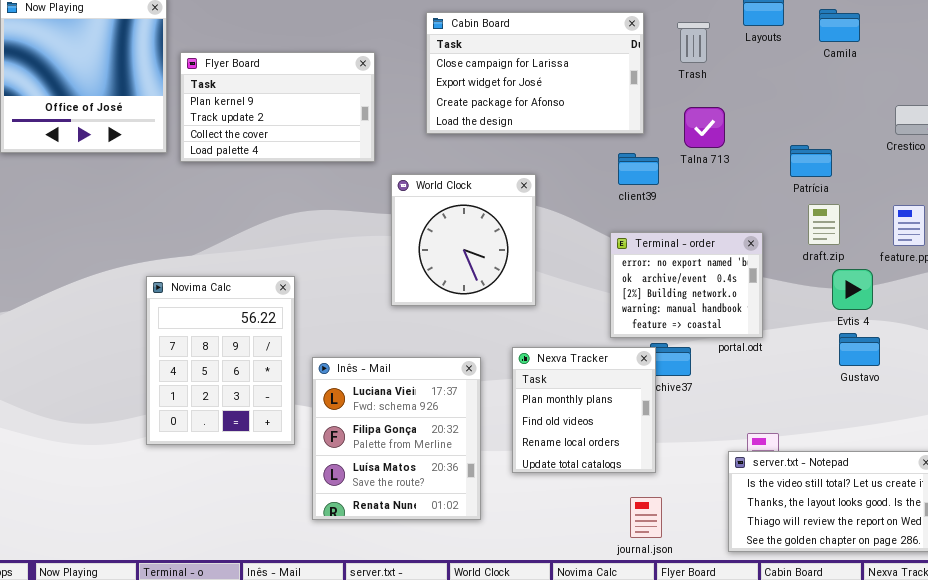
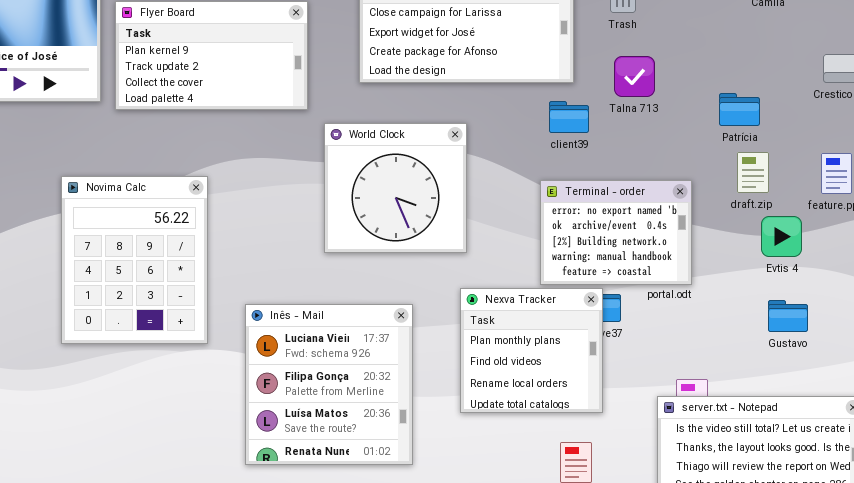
Novima Calc: [146,276,295,445] -> [61,176,208,344], moved
Gustavo: [839,333,880,366] -> [768,300,808,332], moved
Nexva Tracker: [512,347,656,473] -> [460,288,603,413], moved

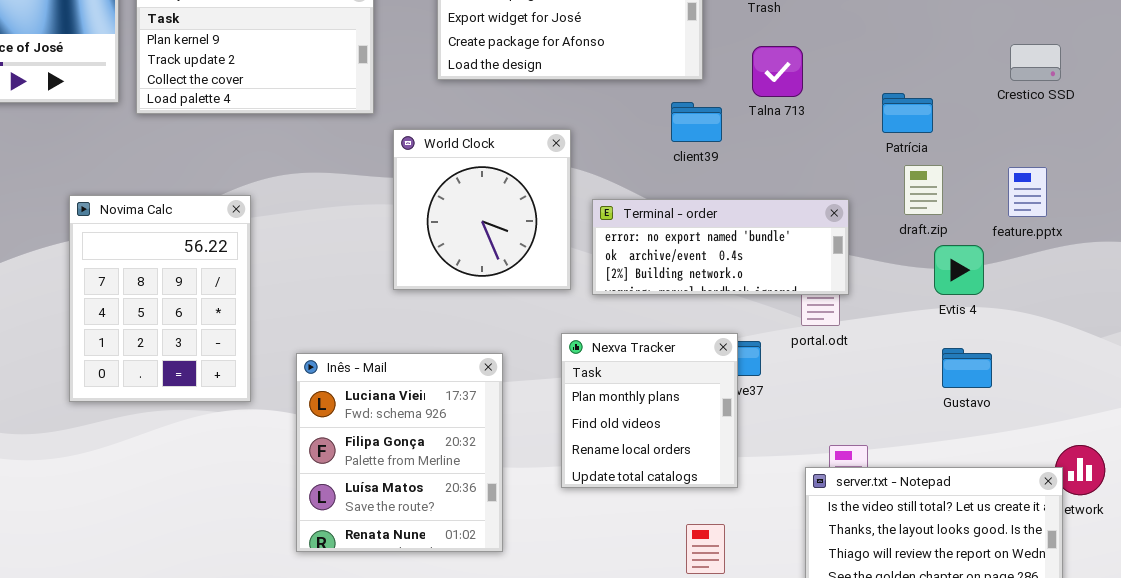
Terminal - order: [540,180,692,285] -> [592,199,849,295], resized

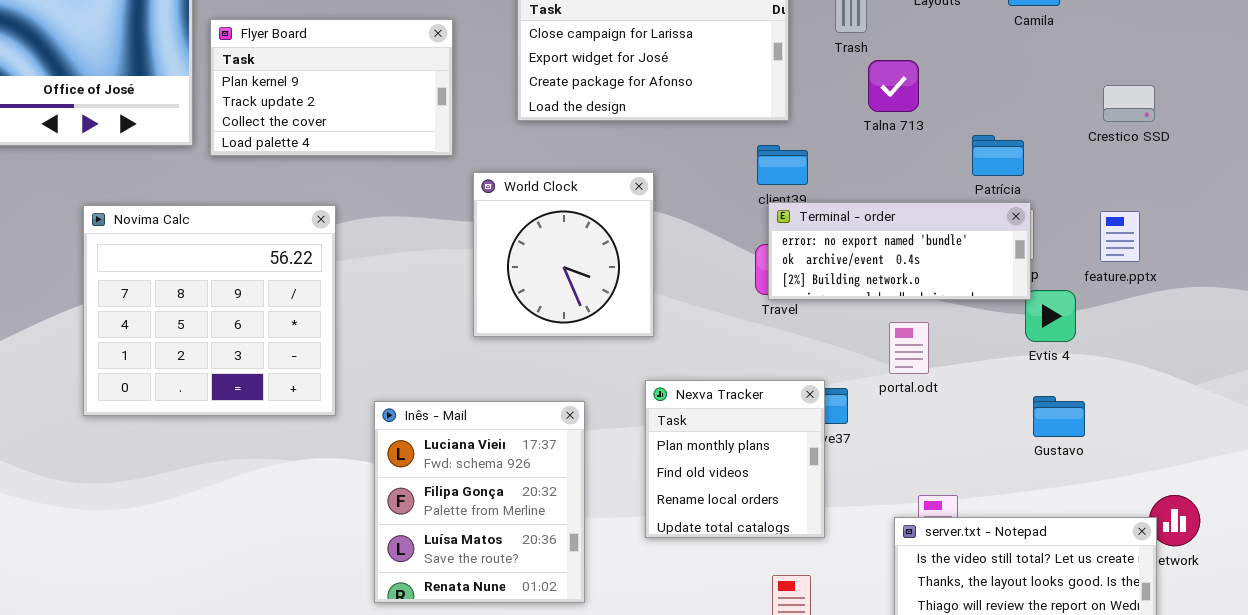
Talna 713: [752,46,803,97] -> [868,60,919,112], moved
Novima Calc: [69,195,251,402] -> [83,205,336,416], moved, resized
Terminal - order: [592,199,849,295] -> [768,202,1031,300], moved

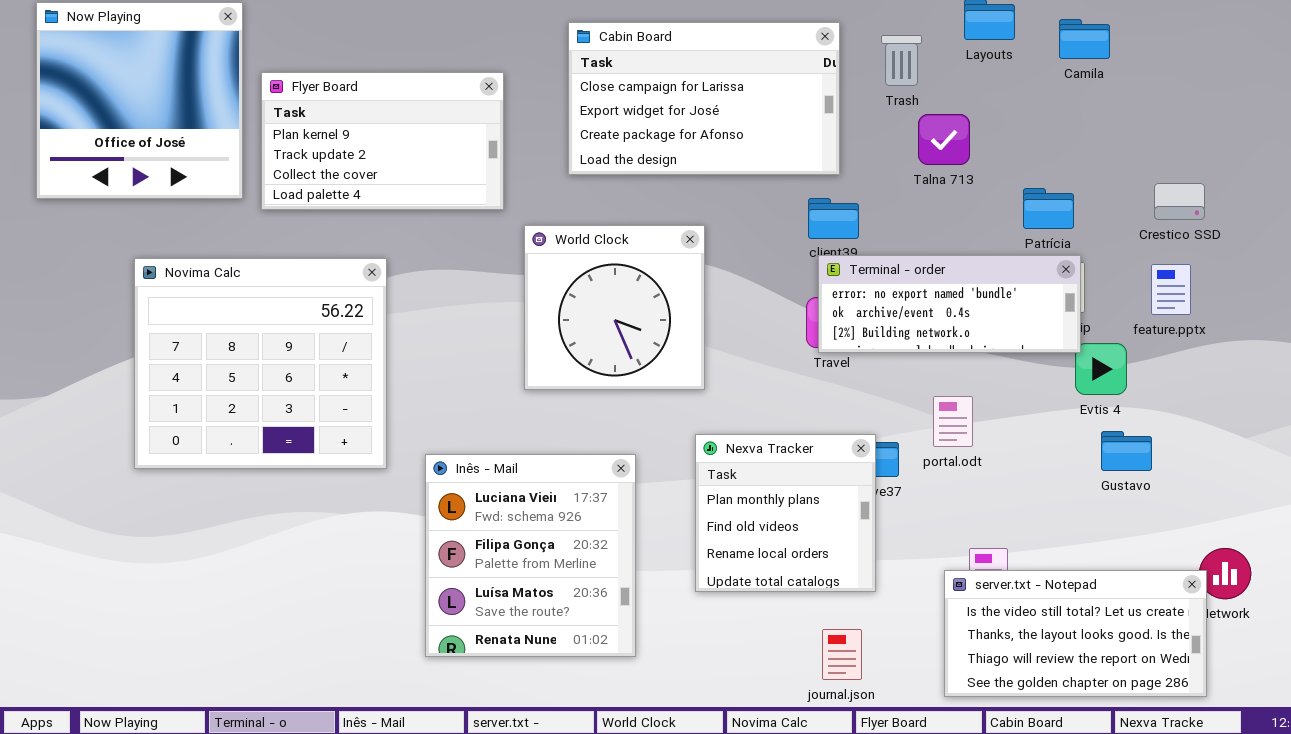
Crestico SSD: [1103,85,1155,122] -> [1154,183,1205,220], moved
portal.odt: [889,322,929,374] -> [933,396,973,447], moved
Gustavo: [1033,396,1085,437] -> [1101,431,1152,471], moved

